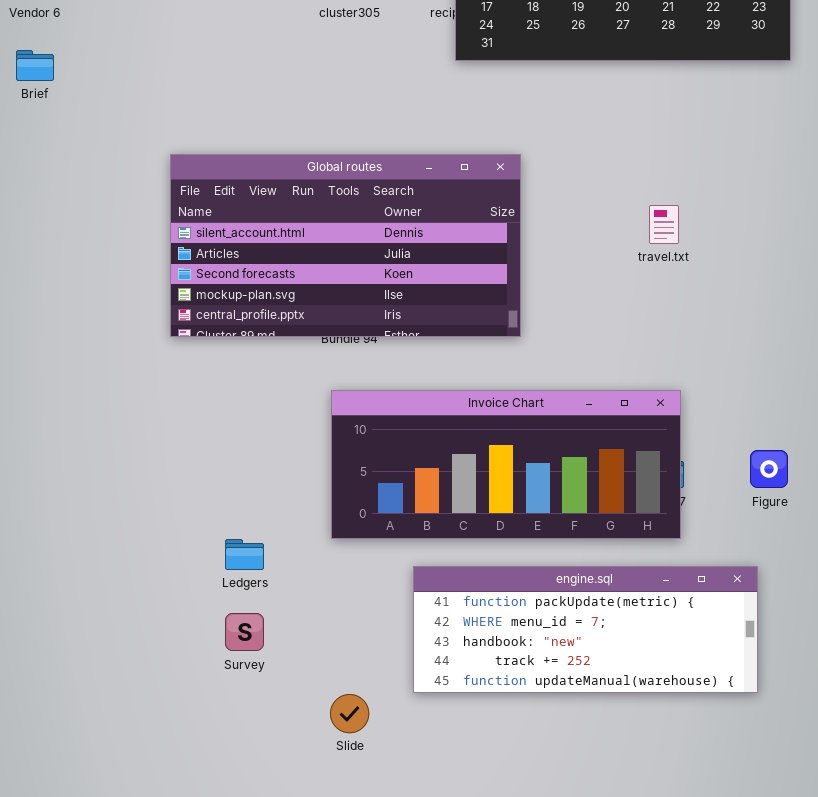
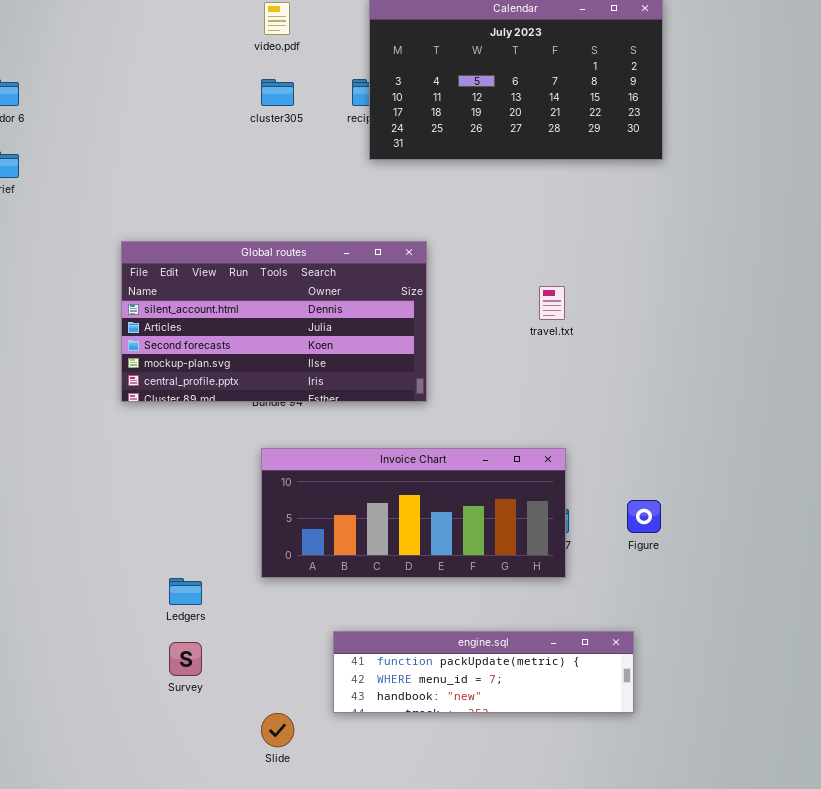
engine.sql: [413,566,758,693] -> [333,631,634,713], resized

